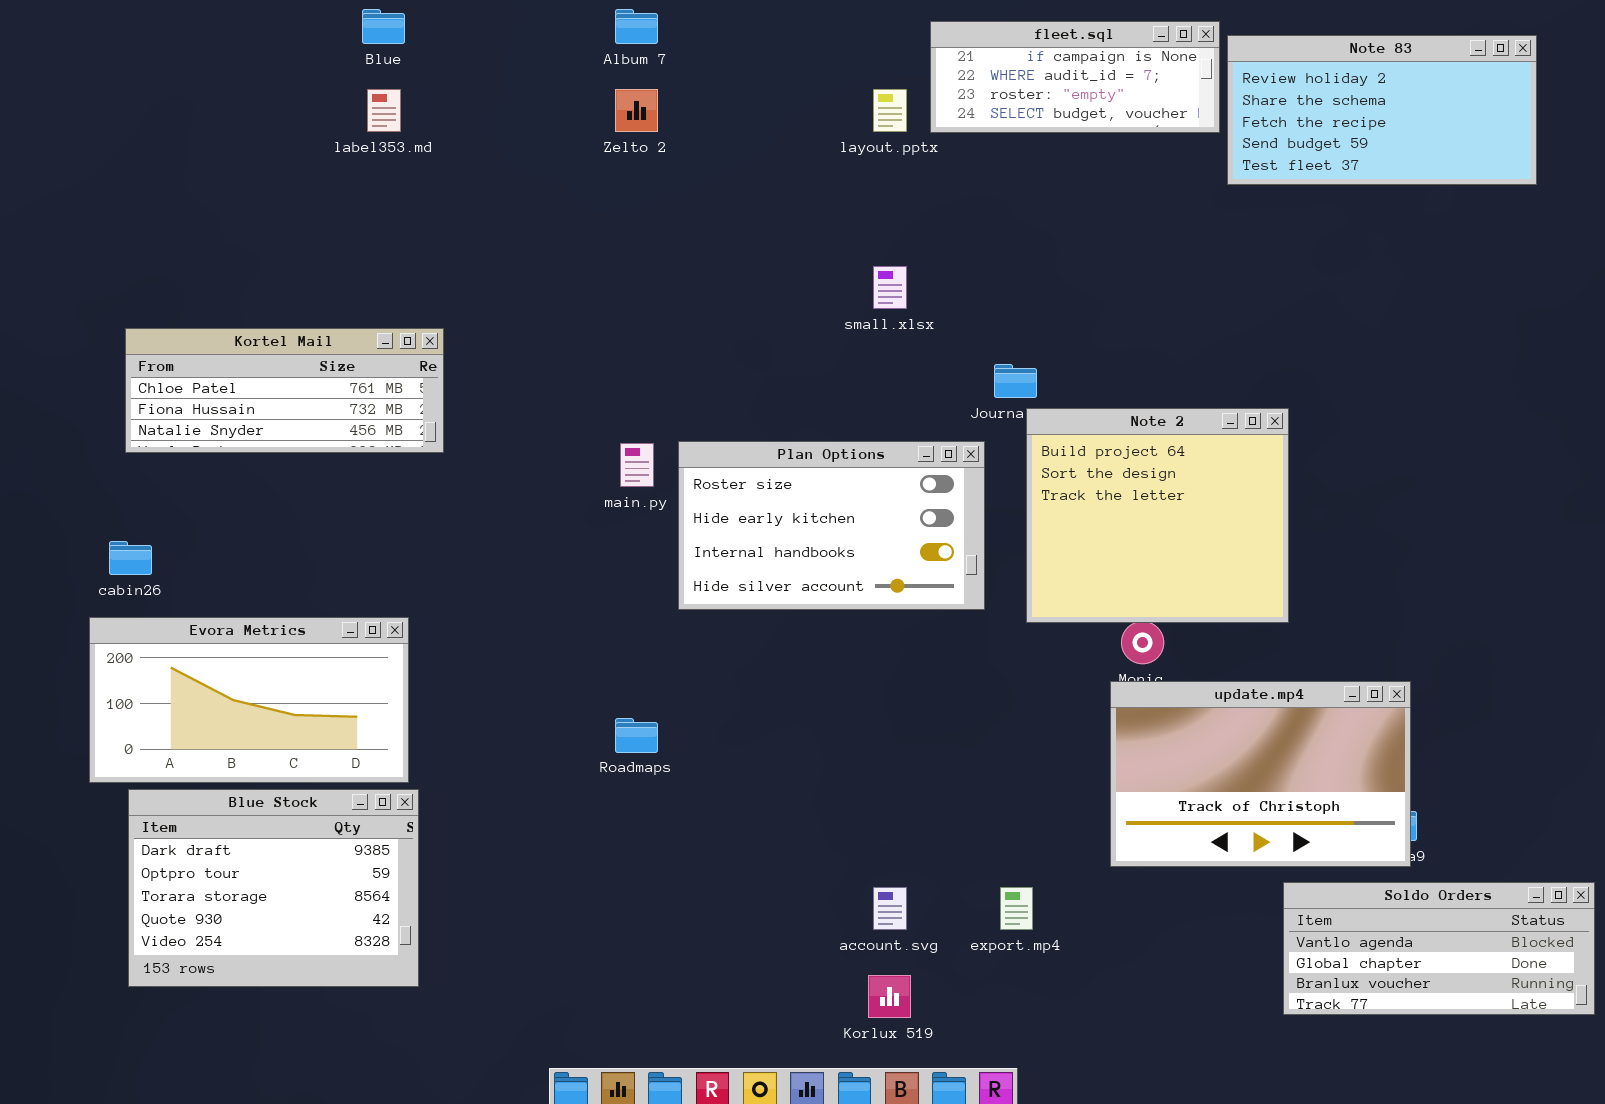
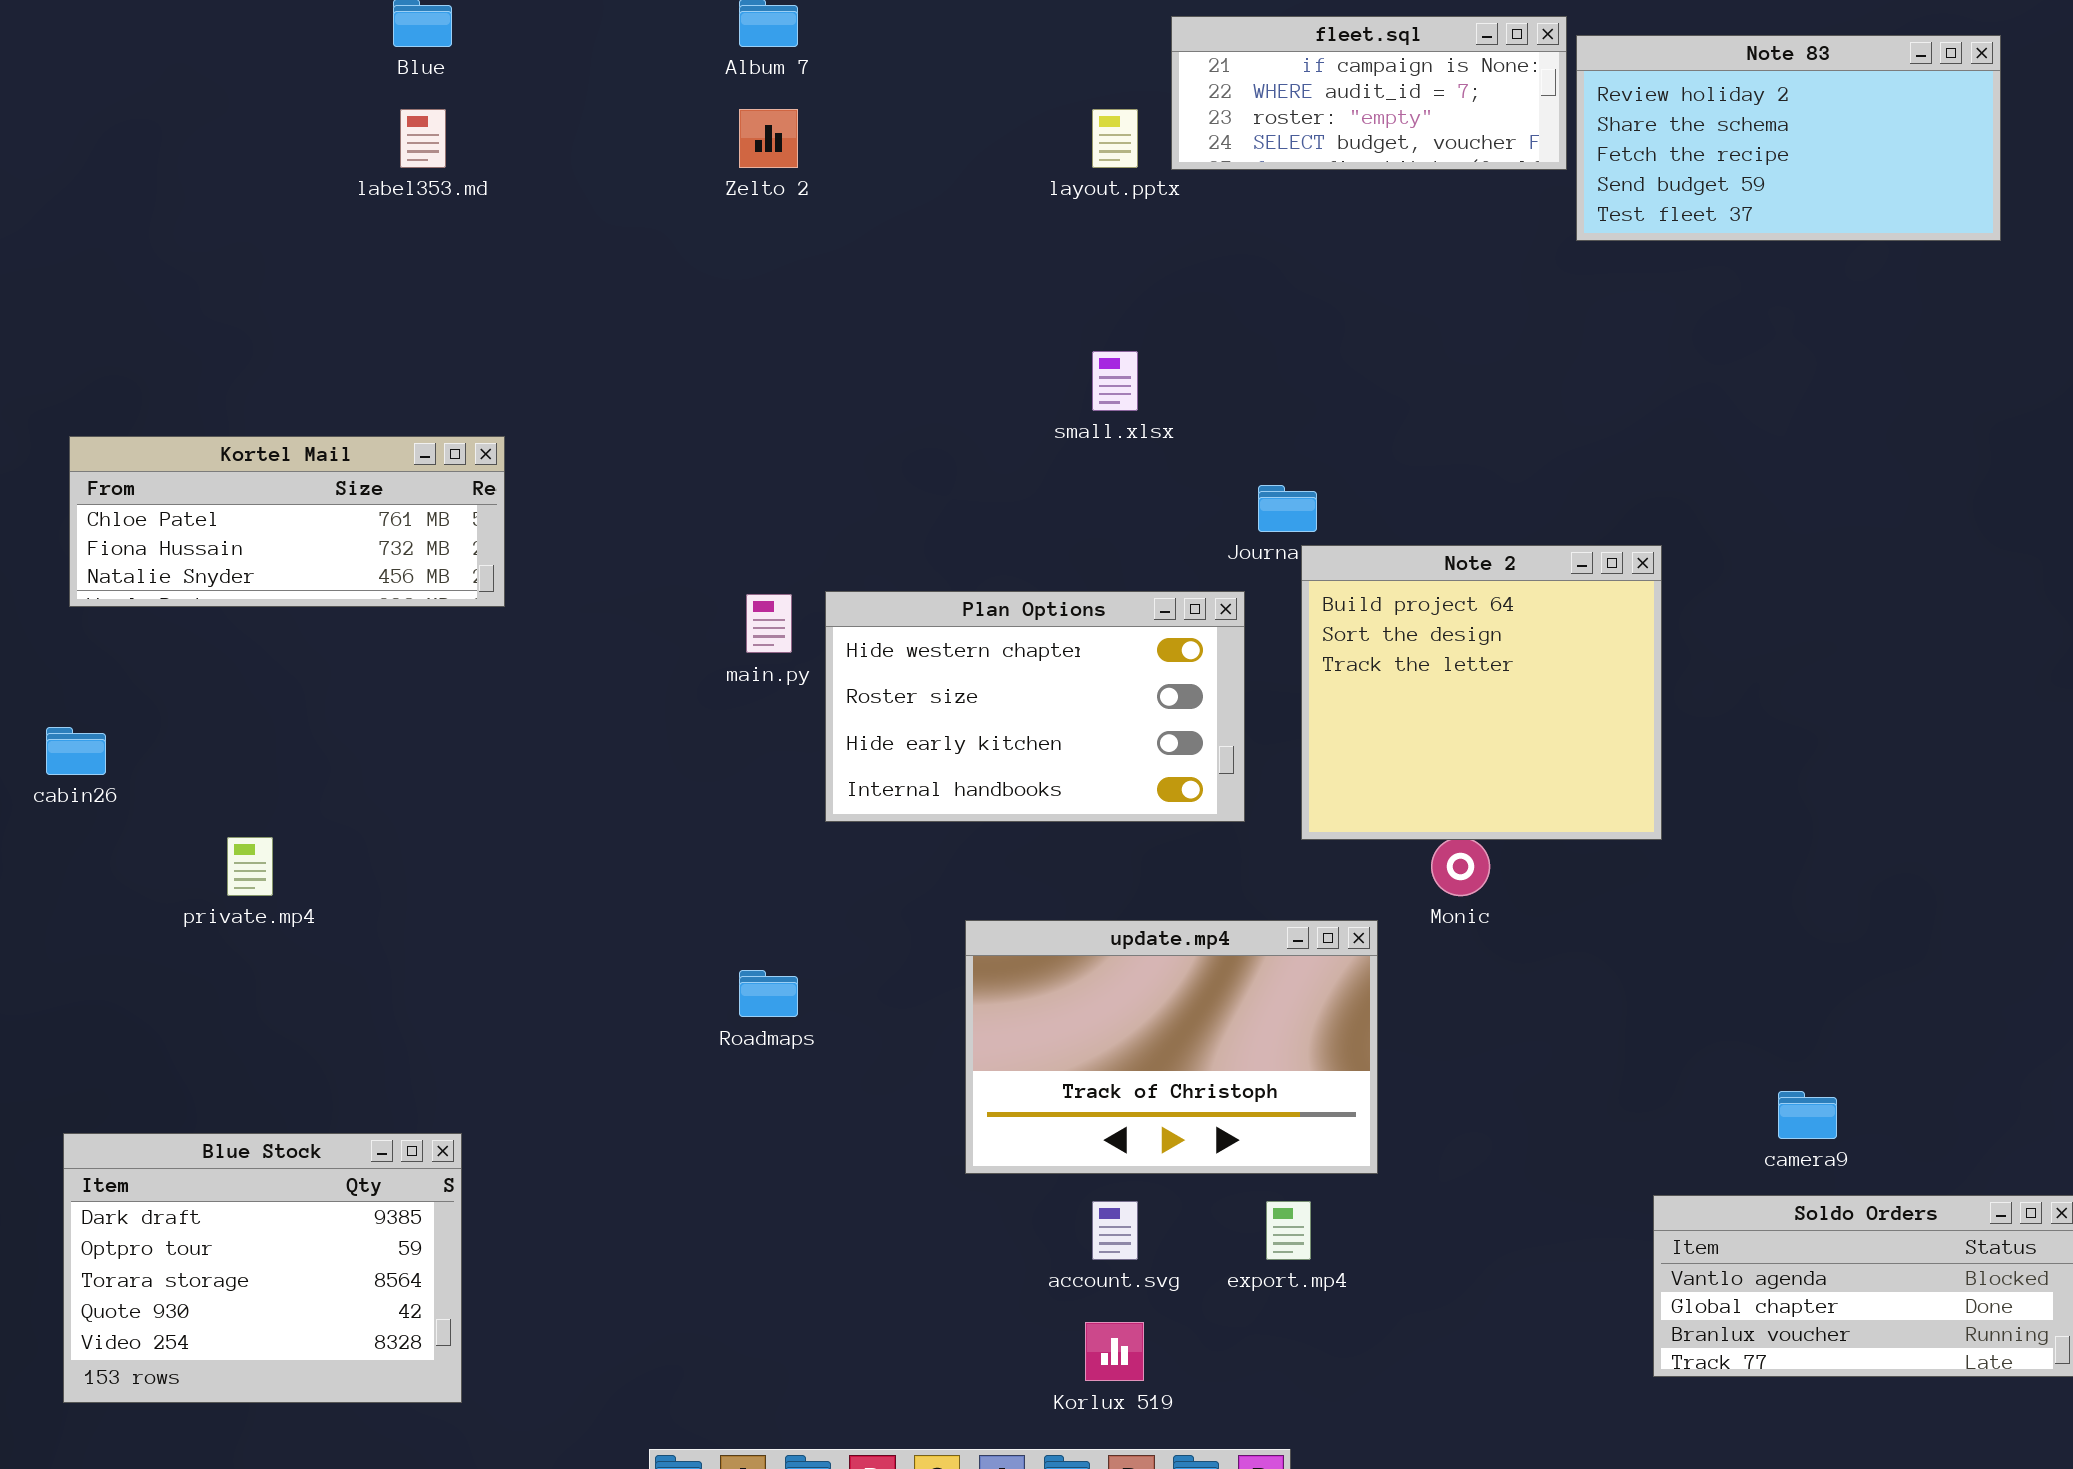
Plan Options: [678,441,985,610] -> [825,591,1245,822], scrolled up 1 row
Evora Metrics: [89,617,409,783] -> none, closed
update.mp4: [1110,681,1411,867] -> [965,920,1378,1174], moved
Blue Stock: [128,789,419,987] -> [63,1133,462,1403], moved

